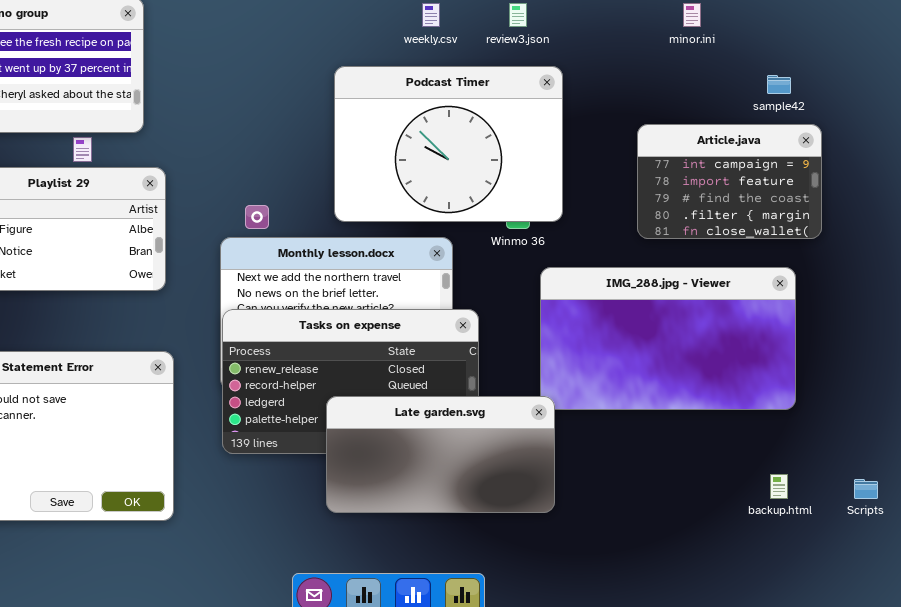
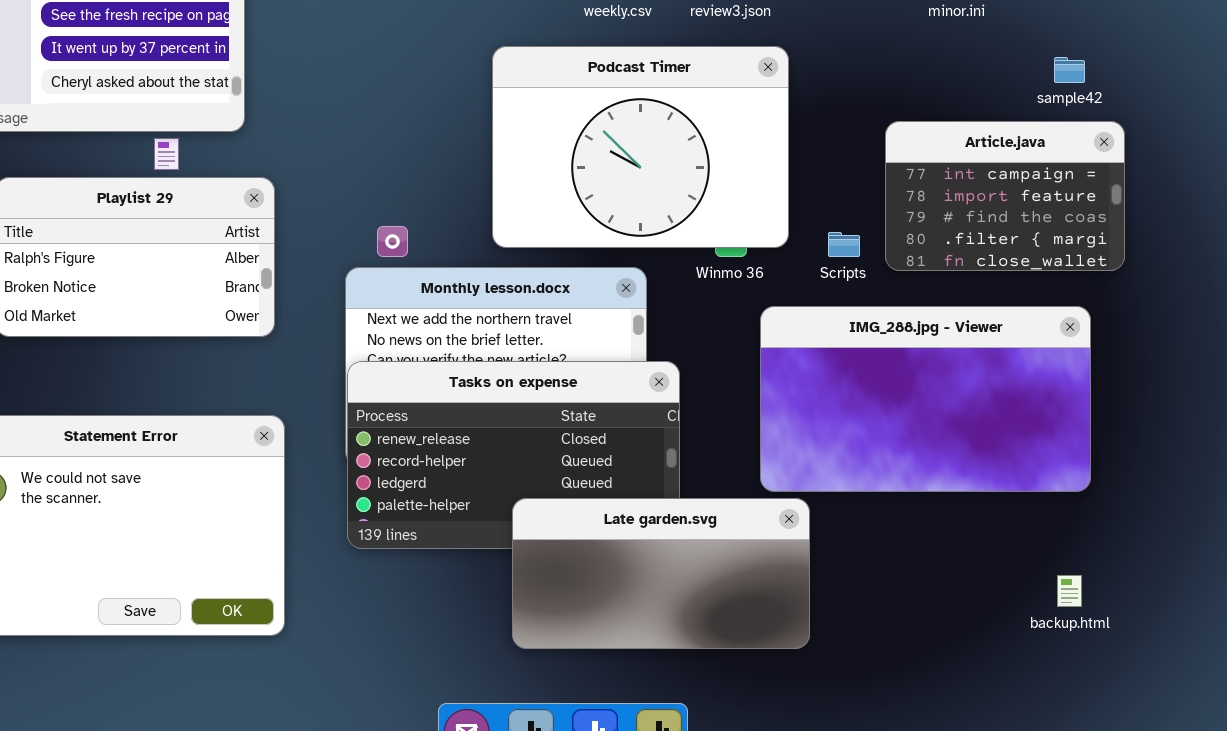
Late garden.svg: [326,396,555,513] -> [512,498,810,649], moved
Scripts: [854,479,878,499] -> [828,232,860,257], moved

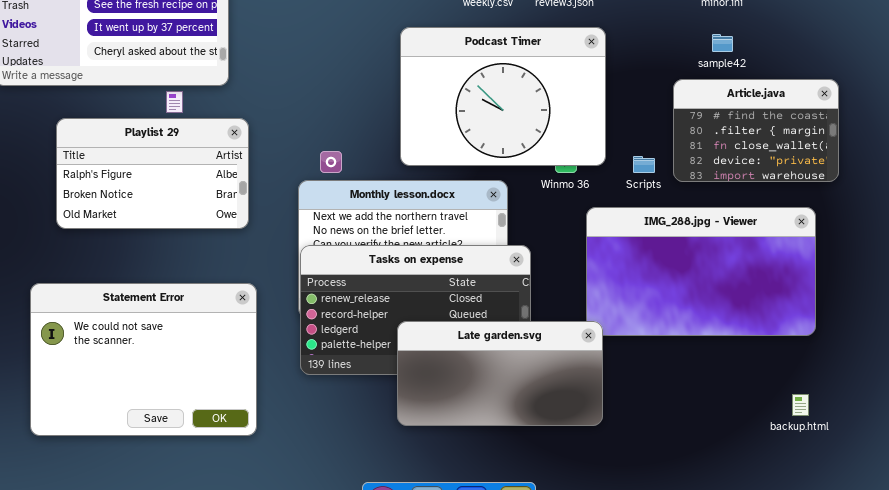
sample42: [1054,57,1085,83] -> [712,34,733,52], moved
Article.java: [885,121,1125,271] -> [673,79,839,182], scrolled down 2 rows
Late garden.svg: [512,498,810,649] -> [397,321,603,426], moved

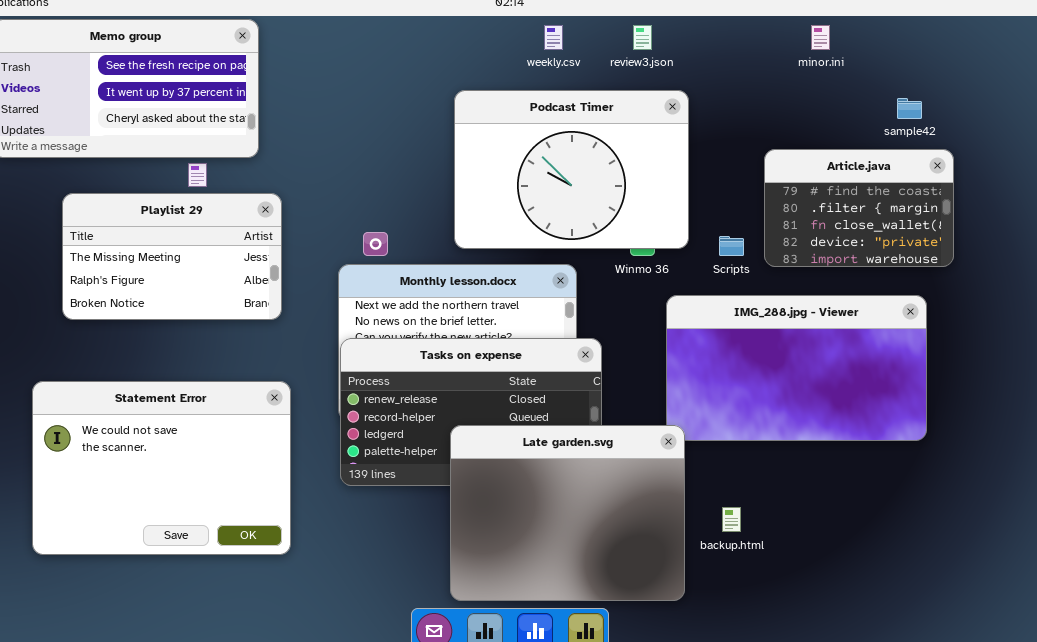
sample42: [712,34,733,52] -> [897,98,922,119], moved
Playlist 29: [56,118,249,229] -> [62,193,282,320], scrolled up 1 row
Late garden.svg: [397,321,603,426] -> [450,425,685,601], resized
backup.html: [792,394,809,416] -> [722,507,741,532], moved

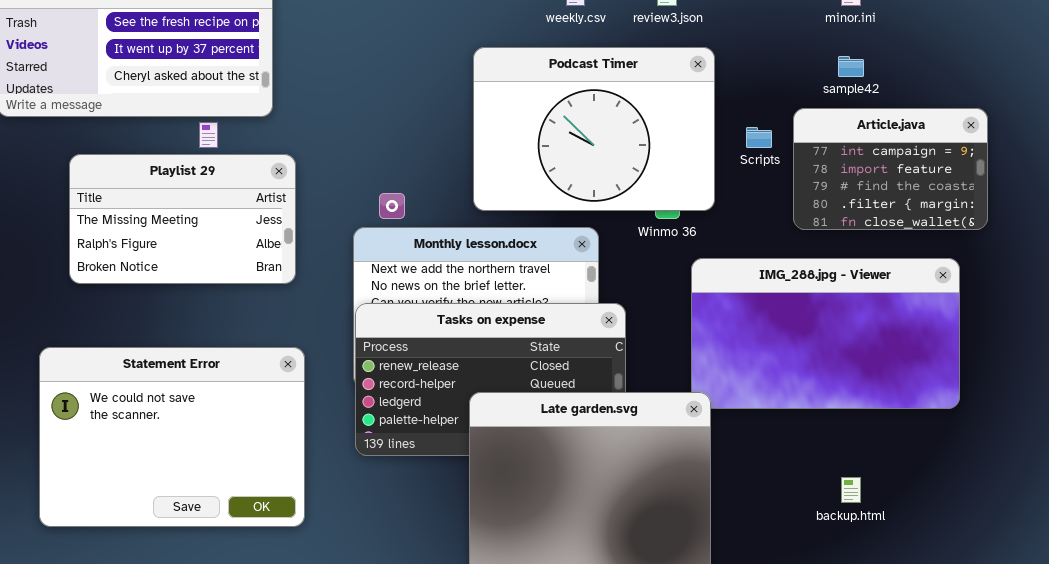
sample42: [897,98,922,119] -> [838,56,864,77], moved
Article.java: [764,149,954,267] -> [793,108,988,230], scrolled up 2 rows
Scripts: [719,236,744,256] -> [746,127,772,148], moved
backup.html: [722,507,741,532] -> [841,477,861,503], moved

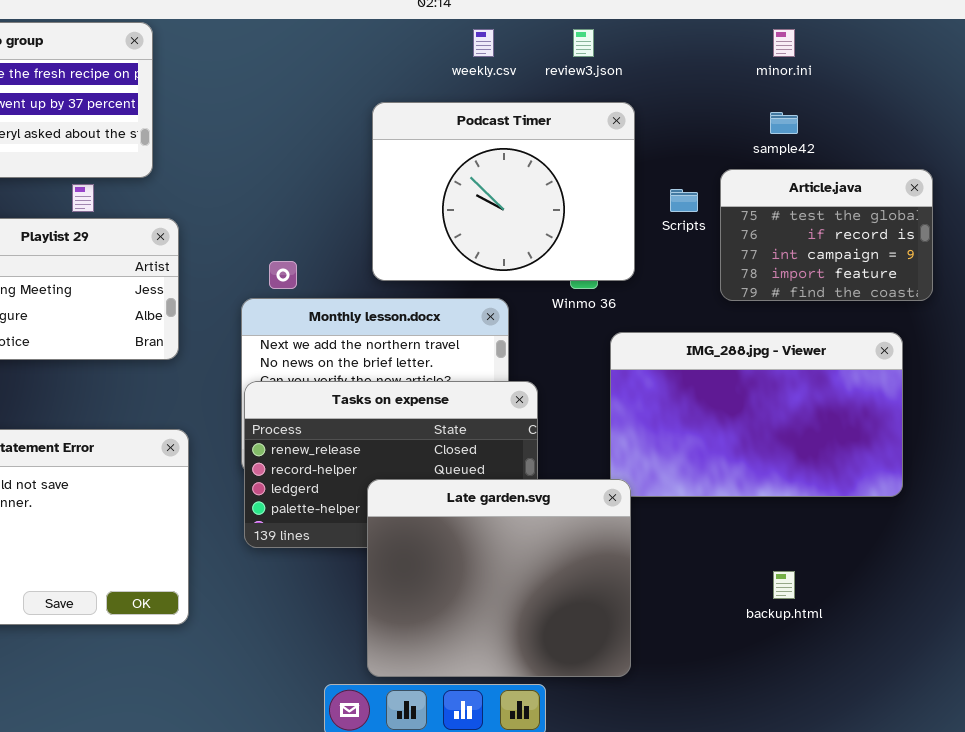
Article.java: [793,108,988,230] -> [720,169,933,301], scrolled up 2 rows

